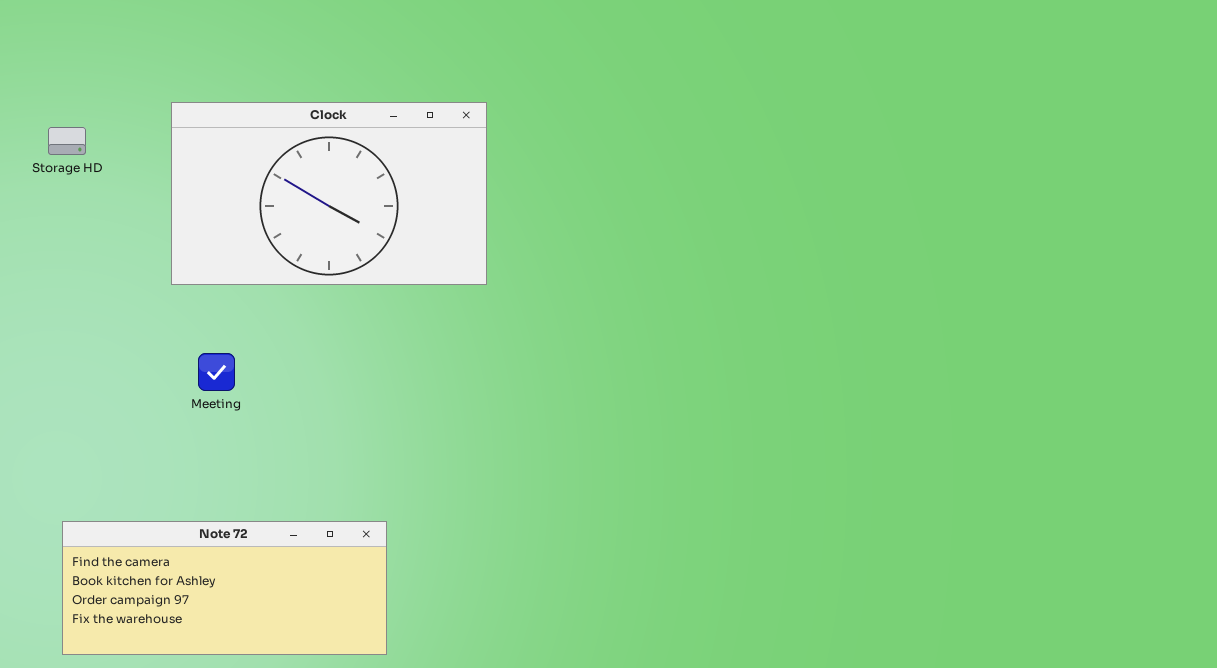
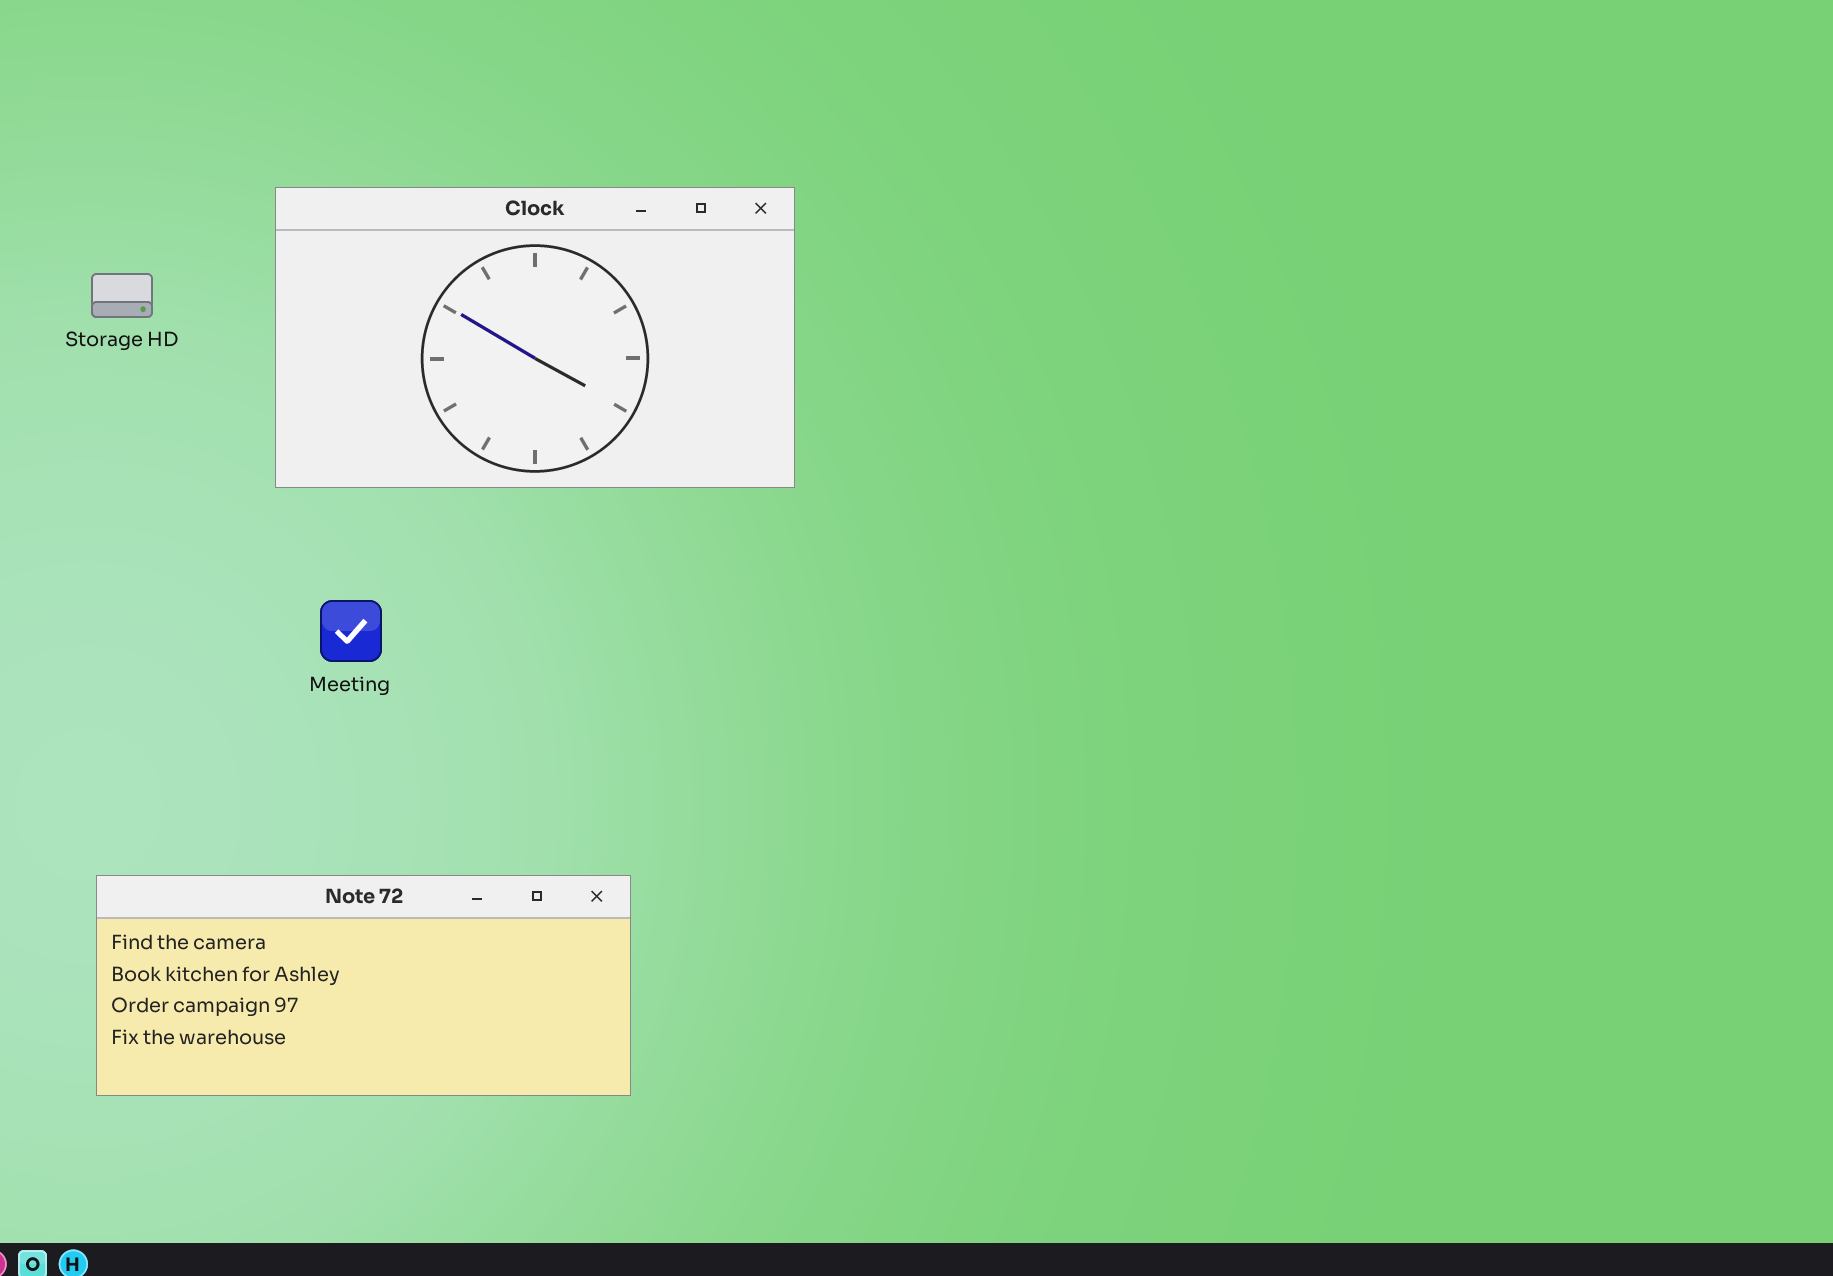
Storage HD: [48,127,86,155] -> [91,273,153,318], moved

